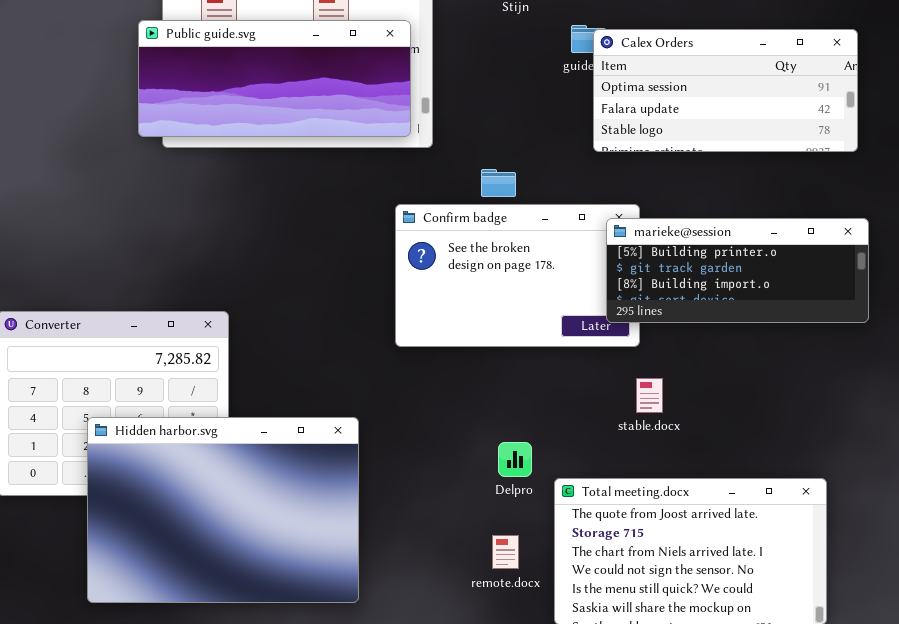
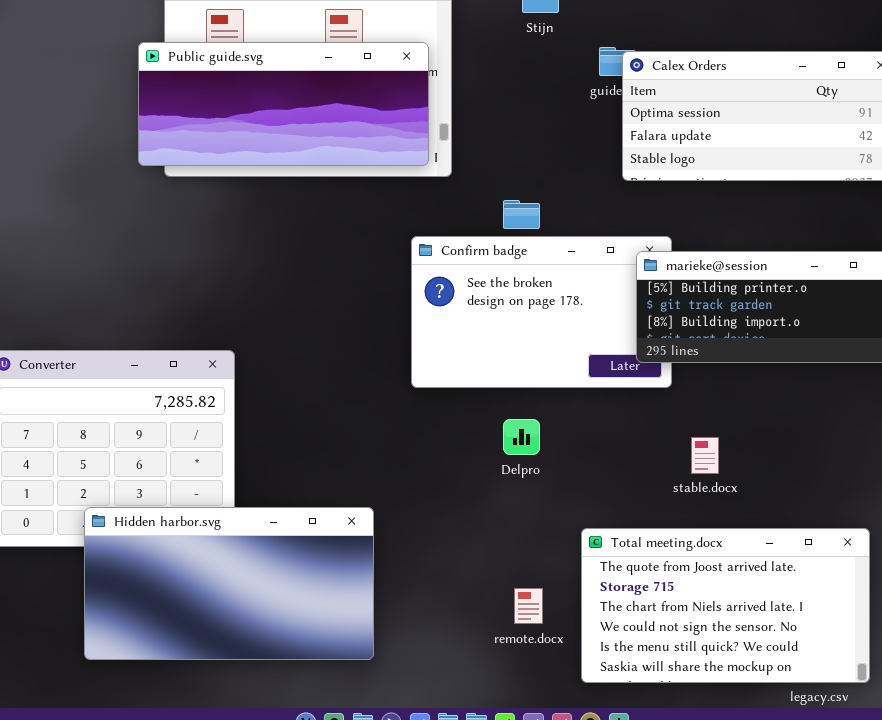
stable.docx: [636,378,663,413] -> [691,437,719,474], moved
Hidden harbor.svg: [87,417,359,603] -> [84,507,374,660], resized
Delpro: [498,442,532,477] -> [503,419,540,455], moved

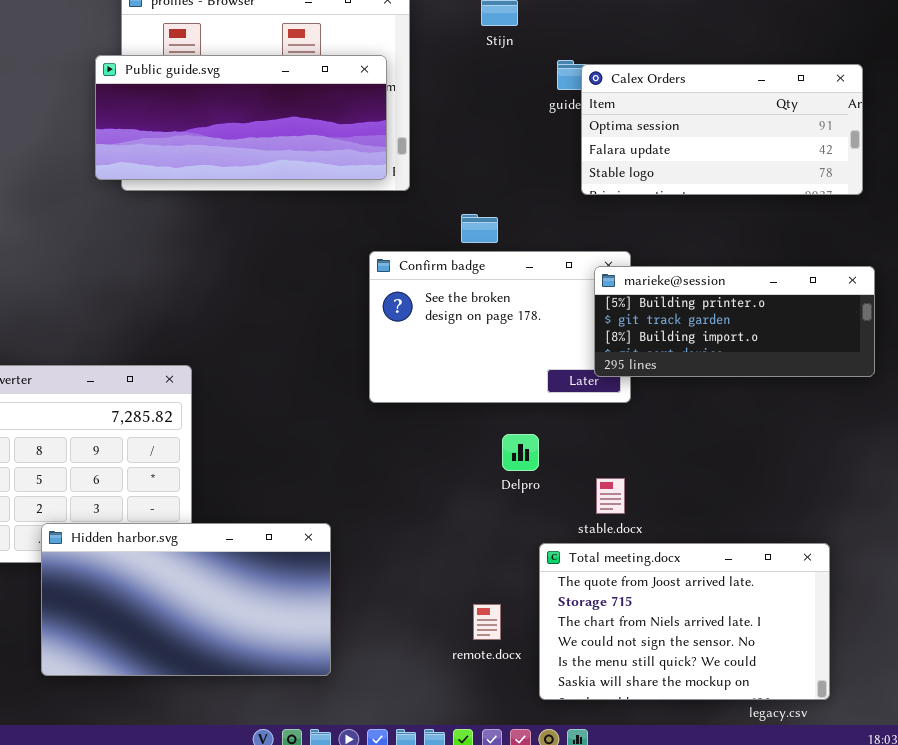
Delpro: [503,419,540,455] -> [502,434,539,471], moved
stable.docx: [691,437,719,474] -> [596,478,625,514], moved

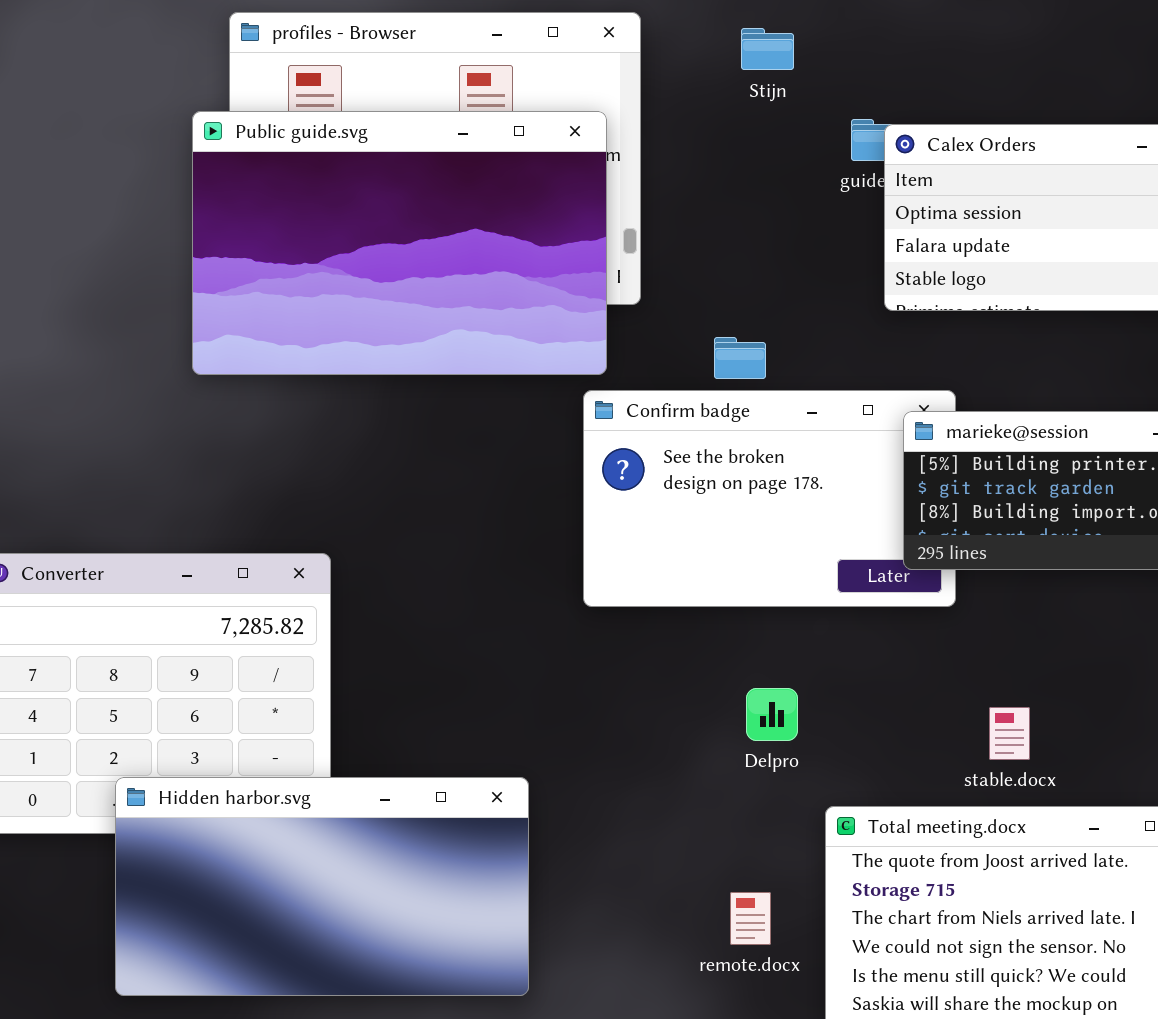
Public guide.svg: [95,55,387,180] -> [192,111,607,375], resized
Delpro: [502,434,539,471] -> [746,688,798,741], moved
stable.docx: [596,478,625,514] -> [989,707,1030,760], moved

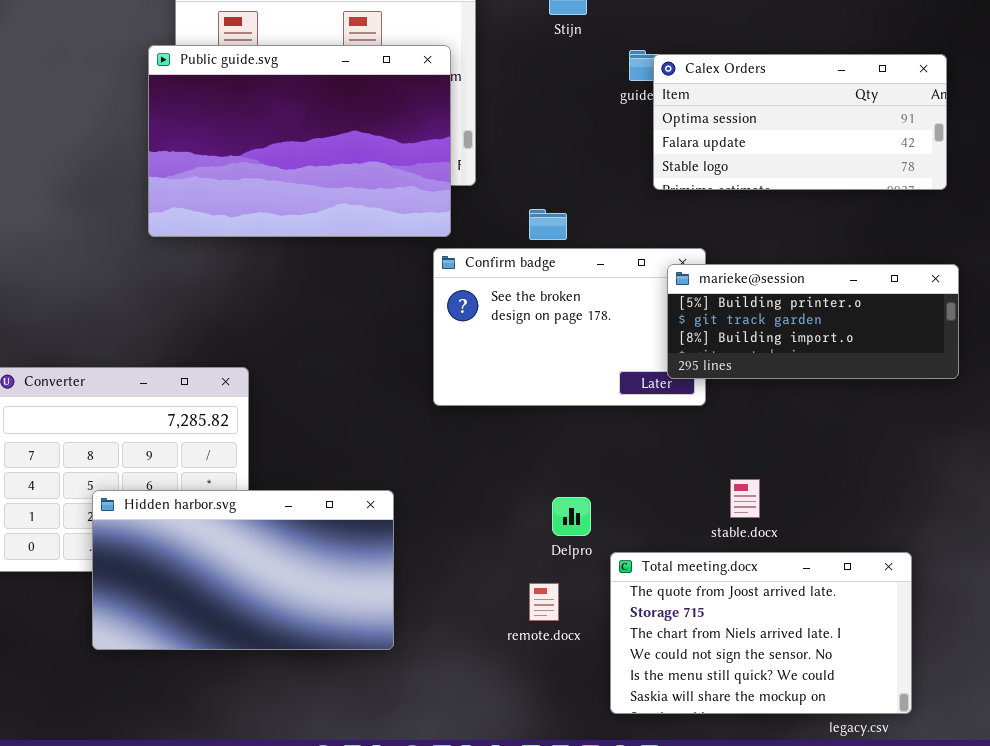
Delpro: [746,688,798,741] -> [552,497,591,536], moved
Hidden harbor.svg: [115,777,529,996] -> [92,490,394,650], moved
remote.docx: [730,892,771,945] -> [529,583,559,621], moved

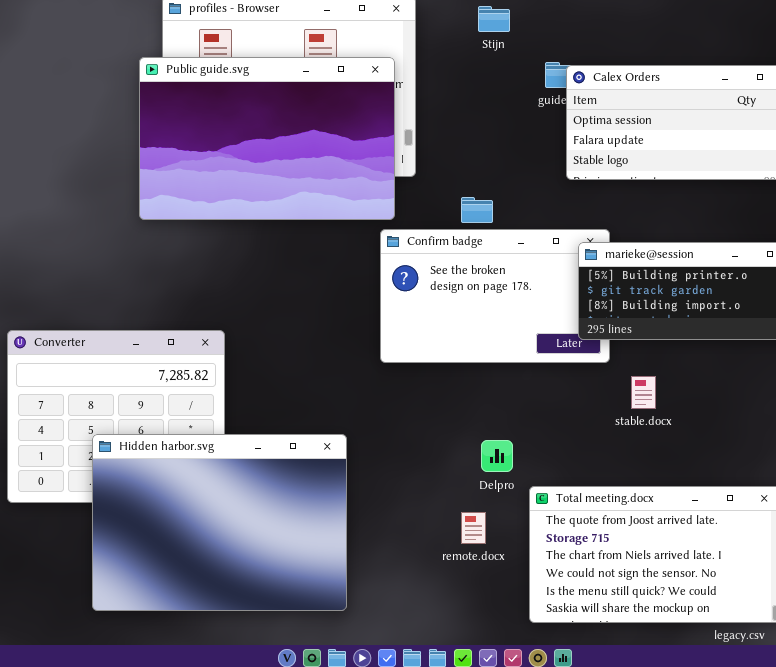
stable.docx: [730,479,760,518] -> [631,376,656,409], moved
Hidden harbor.svg: [92,490,394,650] -> [92,434,347,611], resized

